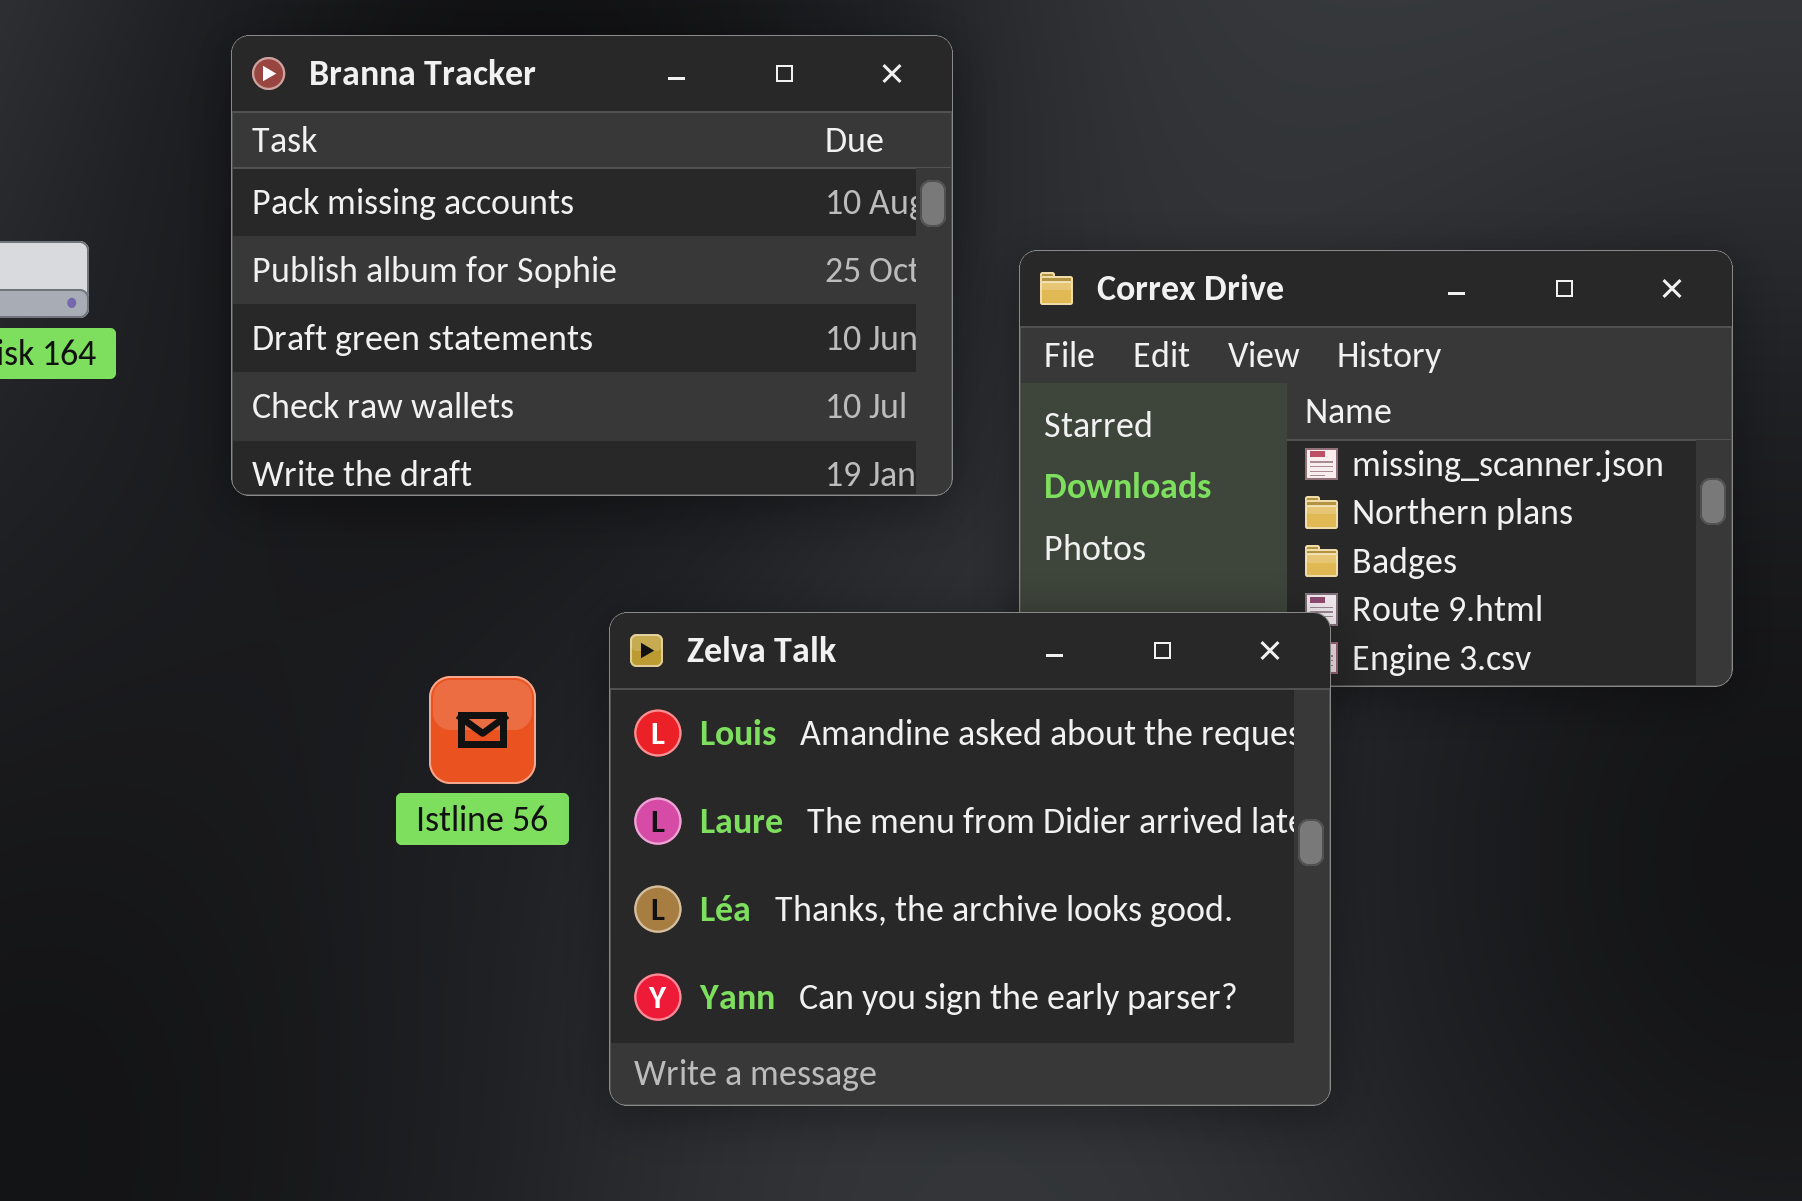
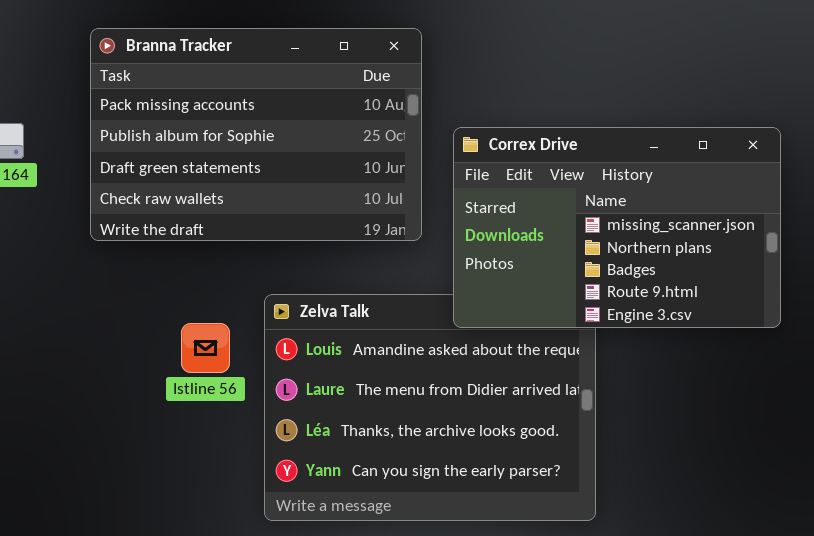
Correx Drive: [1019,250,1733,687] -> [453,127,781,328], raised

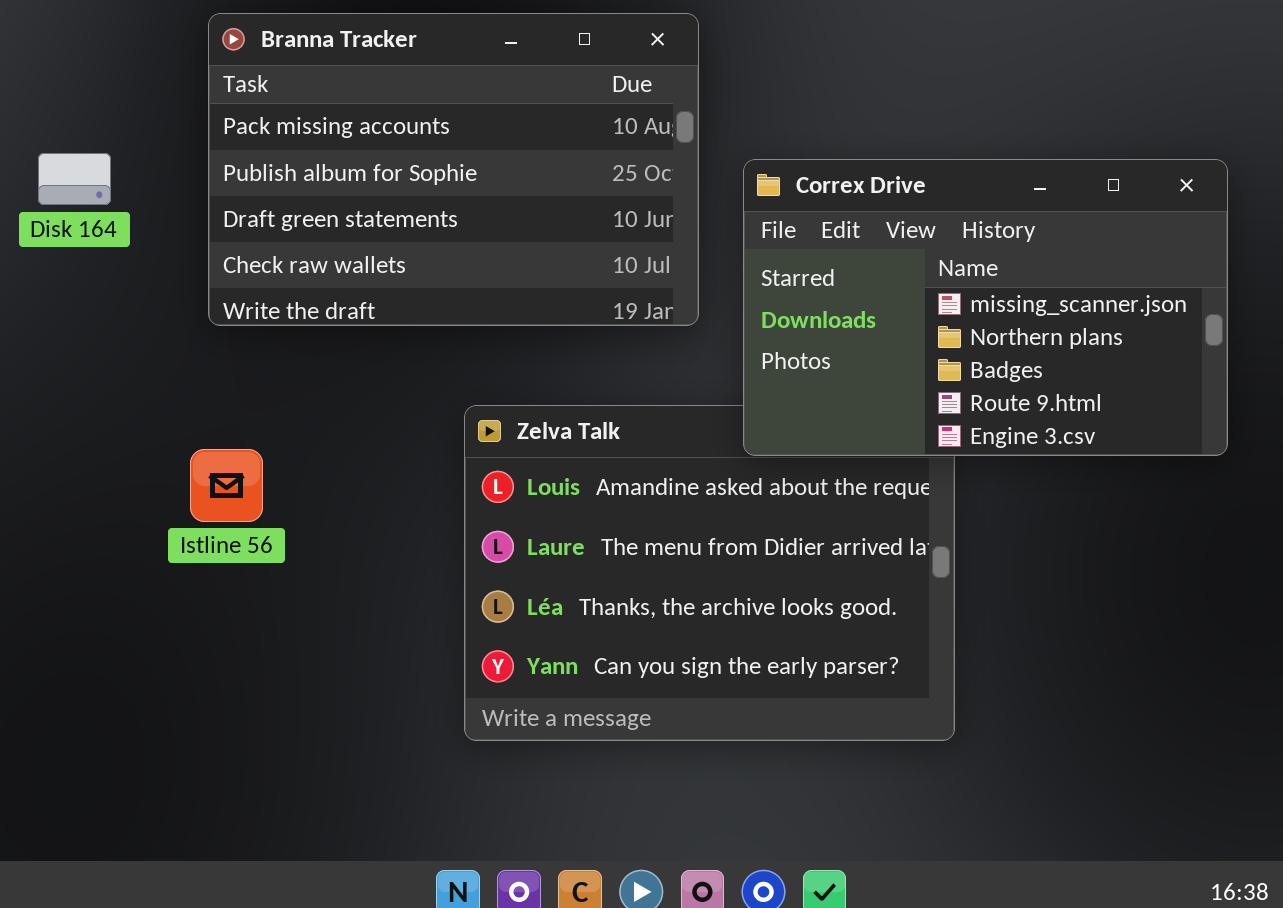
Istline 56: [181,323,230,373] -> [190,449,263,522], moved

